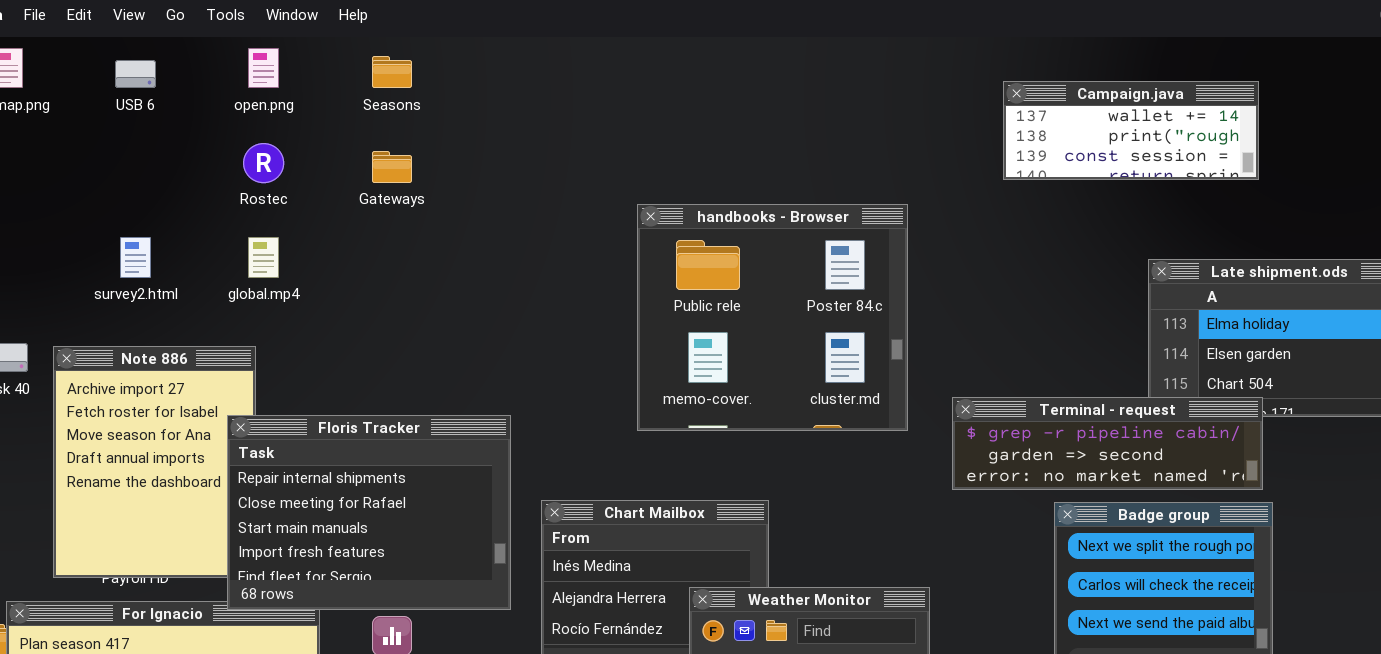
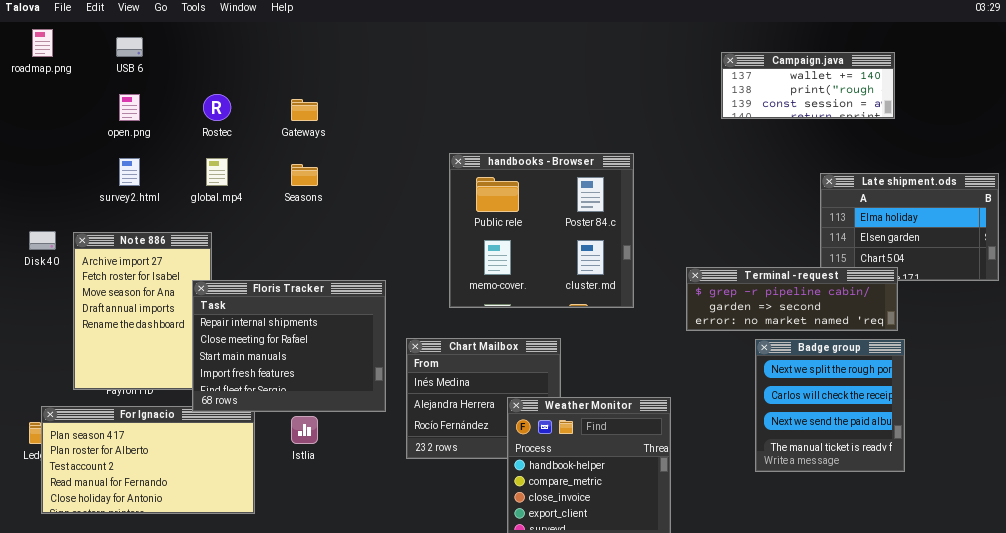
open.png: [248,48,279,88] -> [119,94,140,121], moved
Seasons: [372,56,412,88] -> [291,164,318,186], moved
handbooks - Browser: [637,204,908,431] -> [449,153,634,308], moved

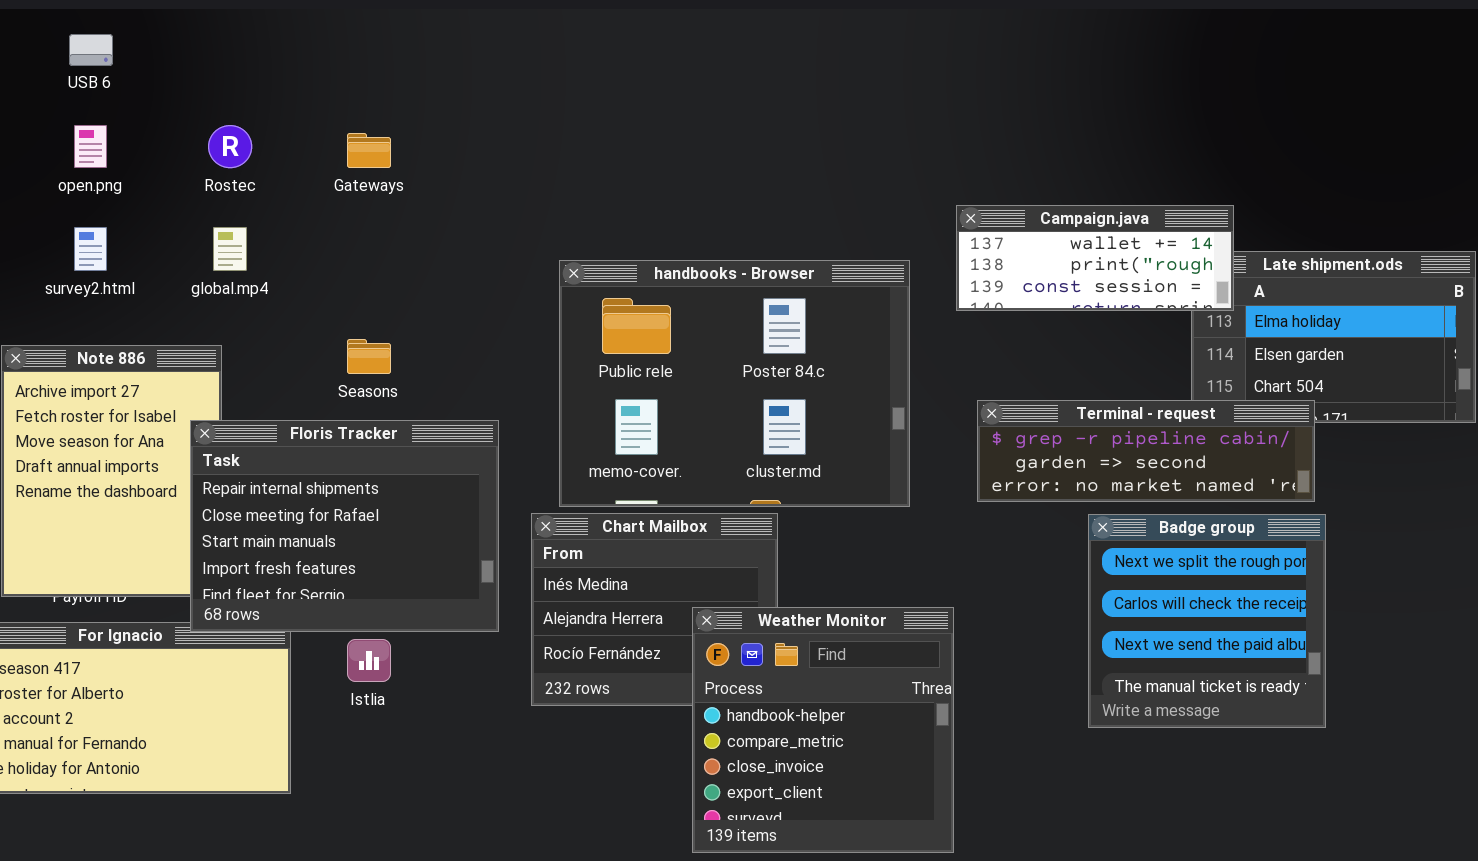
Campaign.java: [721,52,895,119] -> [956,205,1234,311], moved
handbooks - Browser: [449,153,634,308] -> [559,260,910,507], moved, resized
Seasons: [291,164,318,186] -> [347,339,391,374], moved

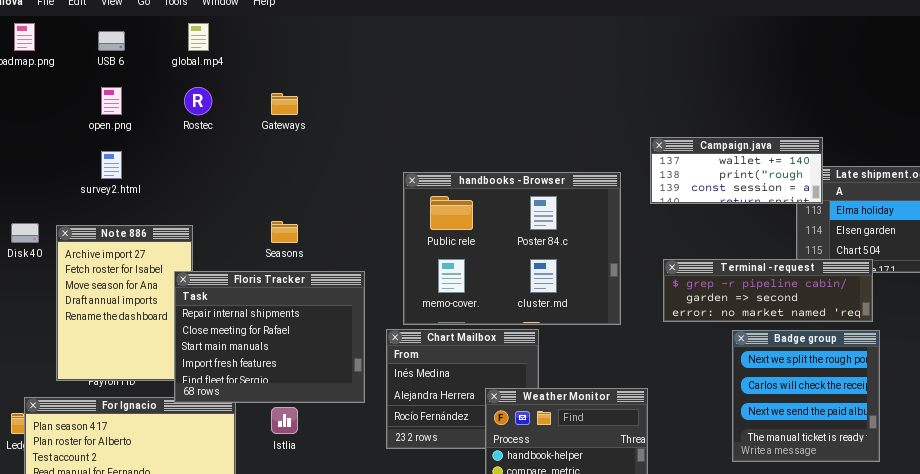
global.mp4: [213,227,247,271] -> [188,23,209,51], moved

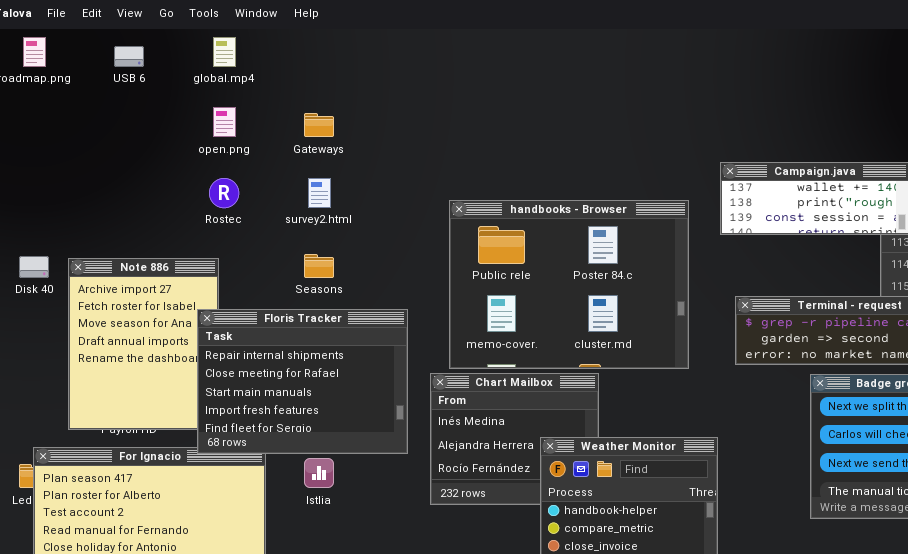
open.png: [101,87,122,115] -> [213,107,236,137], moved
Rostec: [184,87,212,115] -> [209,178,239,208], moved
survey2.html: [101,151,122,179] -> [308,178,331,208], moved

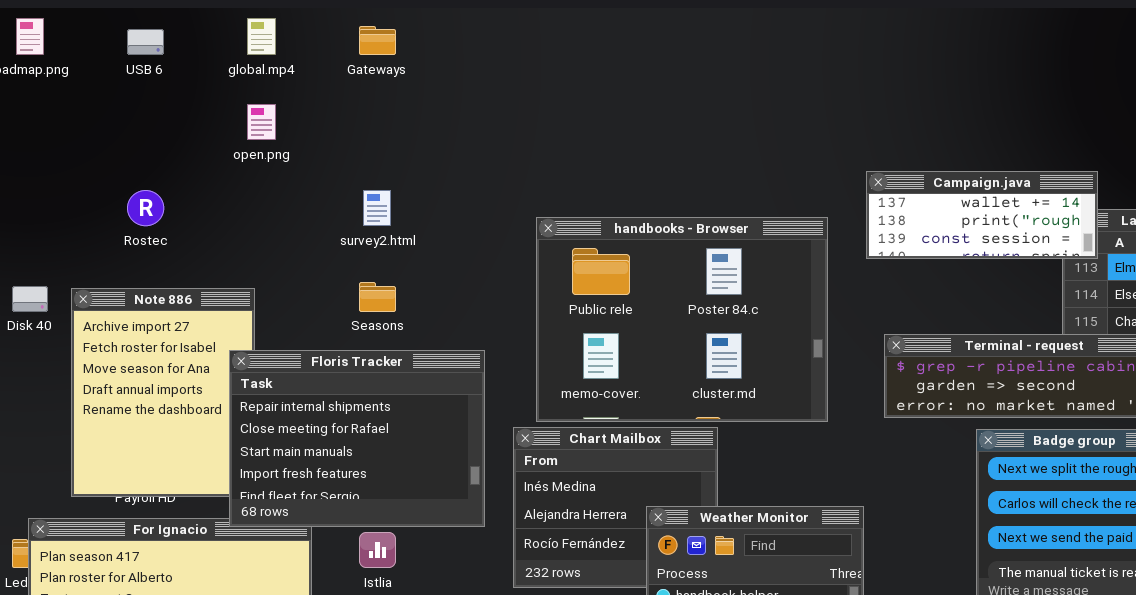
Gateways: [304,113,334,137] -> [359,26,396,55], moved
Rostec: [209,178,239,208] -> [127,190,164,226], moved

